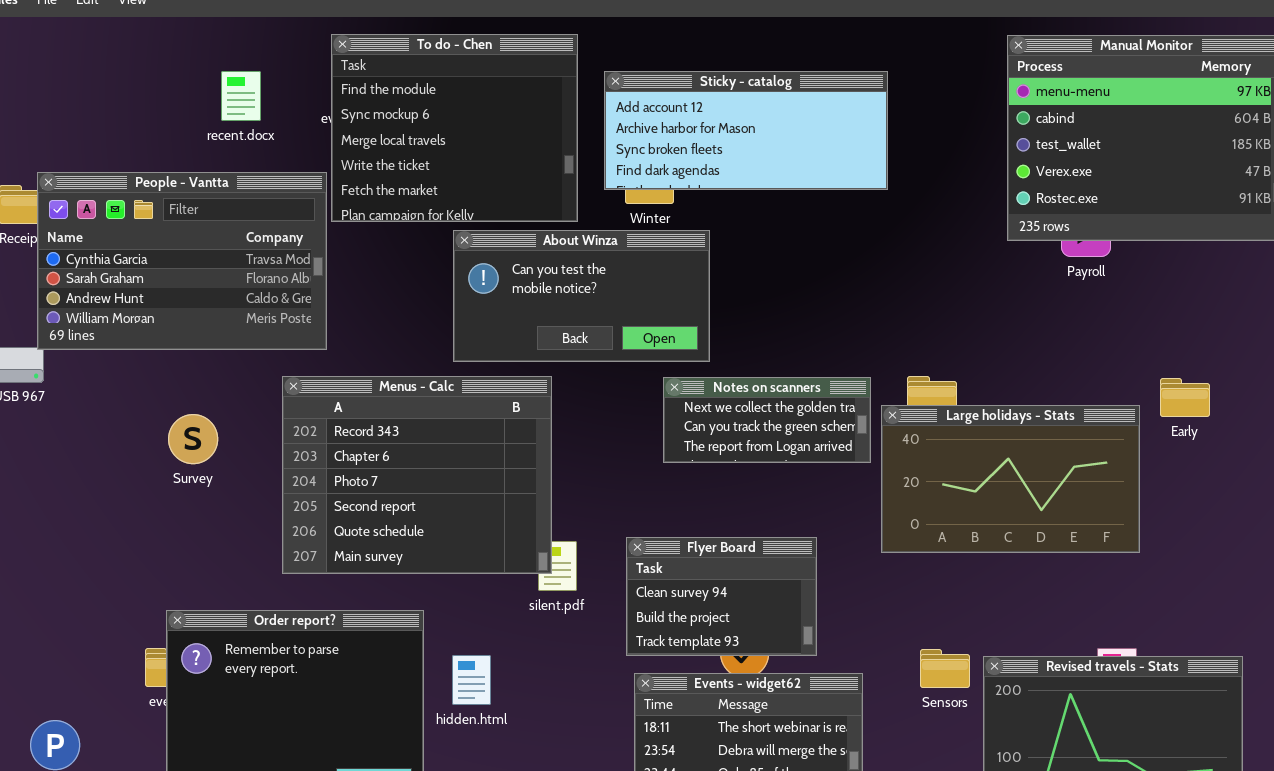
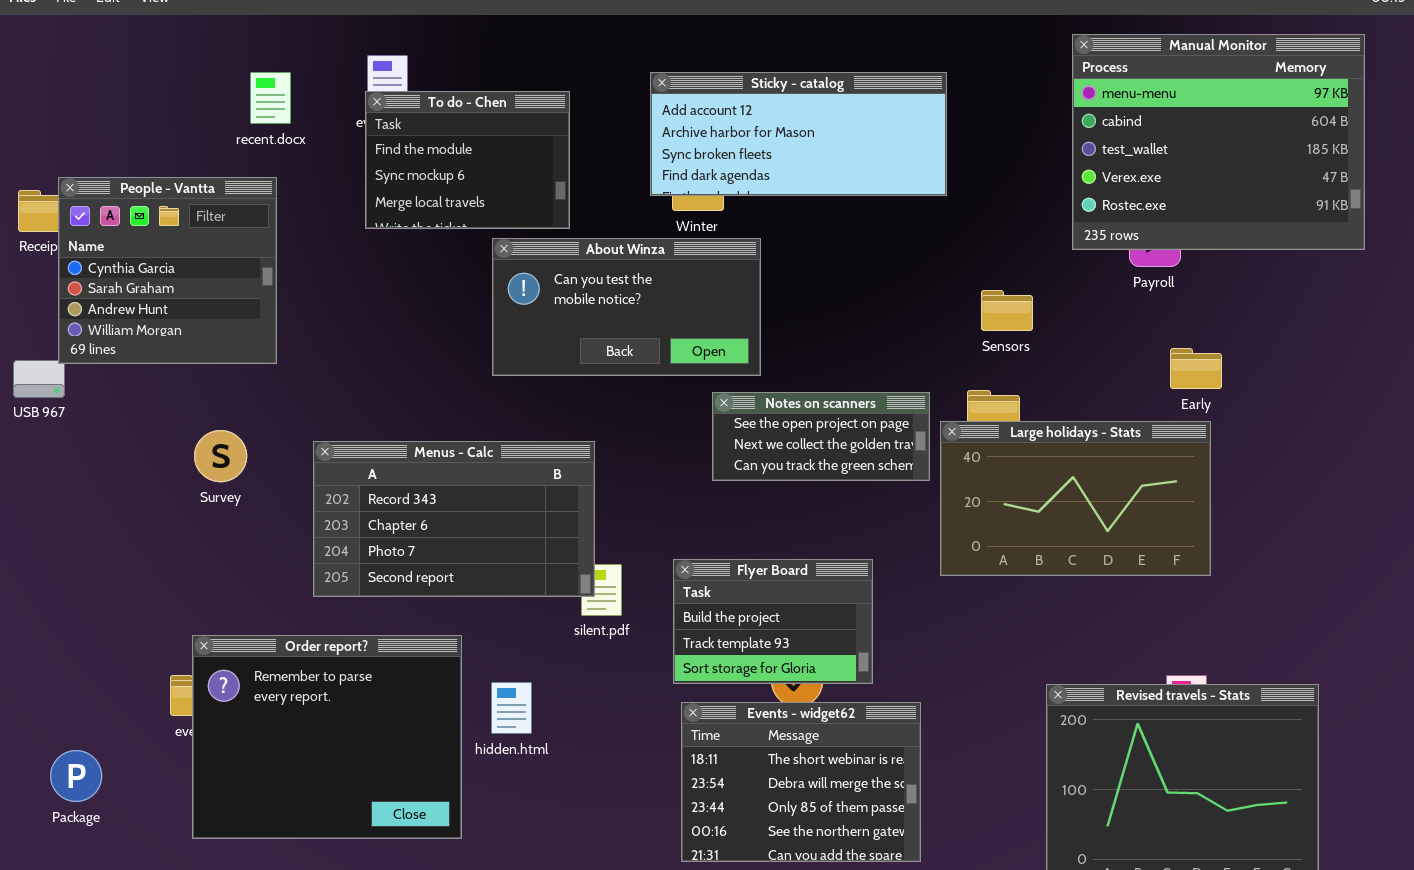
To do - Chen: [331,34,578,222] -> [365,91,570,229], resized
People - Vantta: [37,172,327,350] -> [58,177,277,364], resized
Menus - Calc: [282,376,552,574] -> [313,441,595,597], resized
Notes on scanners: [663,377,871,463] -> [712,392,930,481], scrolled up 1 row
Early: [1160,378,1210,417] -> [1170,348,1222,389], moved
Flyer Board: [626,537,817,656] -> [673,559,873,684], scrolled down 1 row
Sensors: [920,649,970,688] -> [981,290,1033,331], moved

